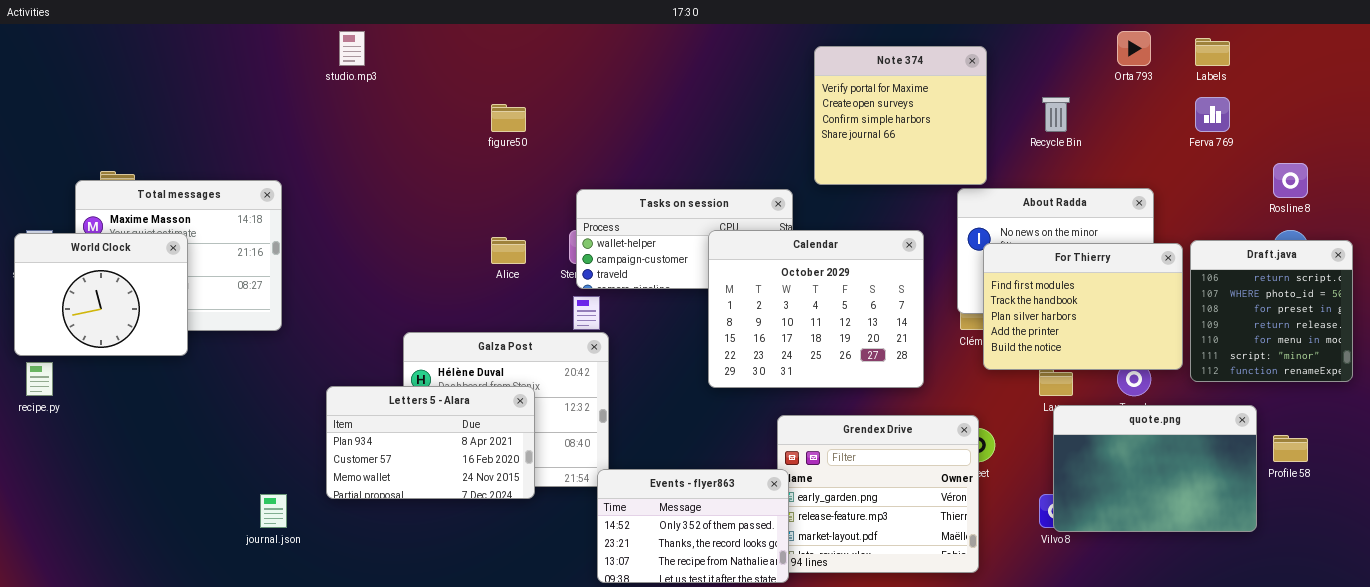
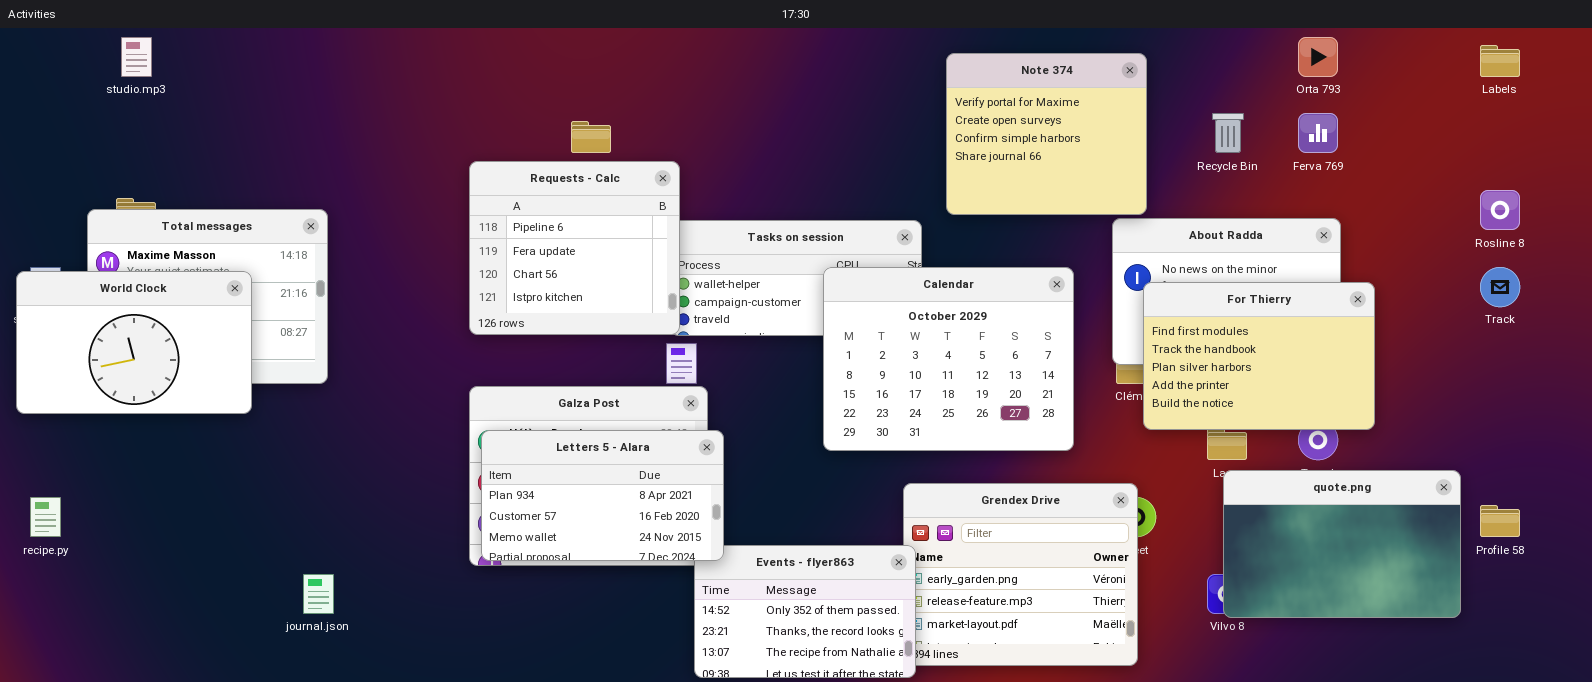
studio.mp3: [339,31,365,66] -> [121,37,152,77], moved
Labels: [1195,38,1230,66] -> [1480,45,1520,77], moved
Ferva 769: [1195,97,1230,132] -> [1298,113,1338,153], moved
Requests - Calc: none -> [469,161,680,335], opened
World Clock: [14,233,188,356] -> [16,271,252,414], resized
Draft.java: [1190,240,1353,382] -> none, closed
recipe.py: [26,362,53,396] -> [30,497,61,537], moved
Letters 5 - Alara: [326,386,535,499] -> [481,430,724,561], moved

